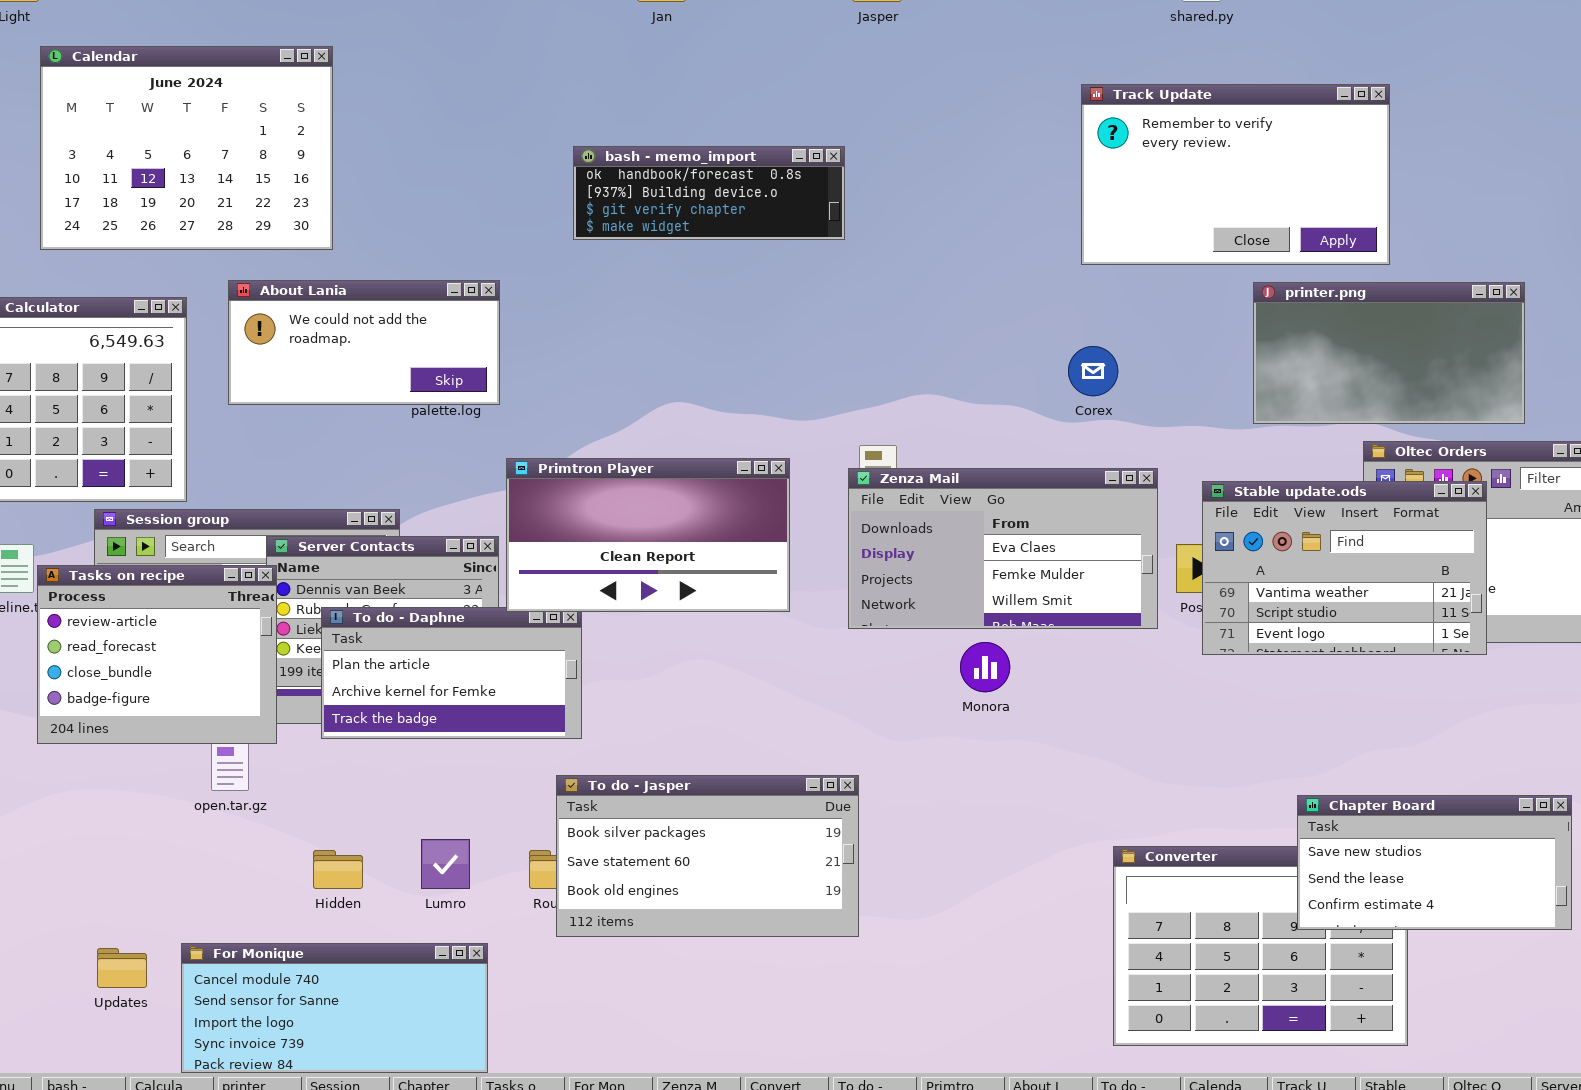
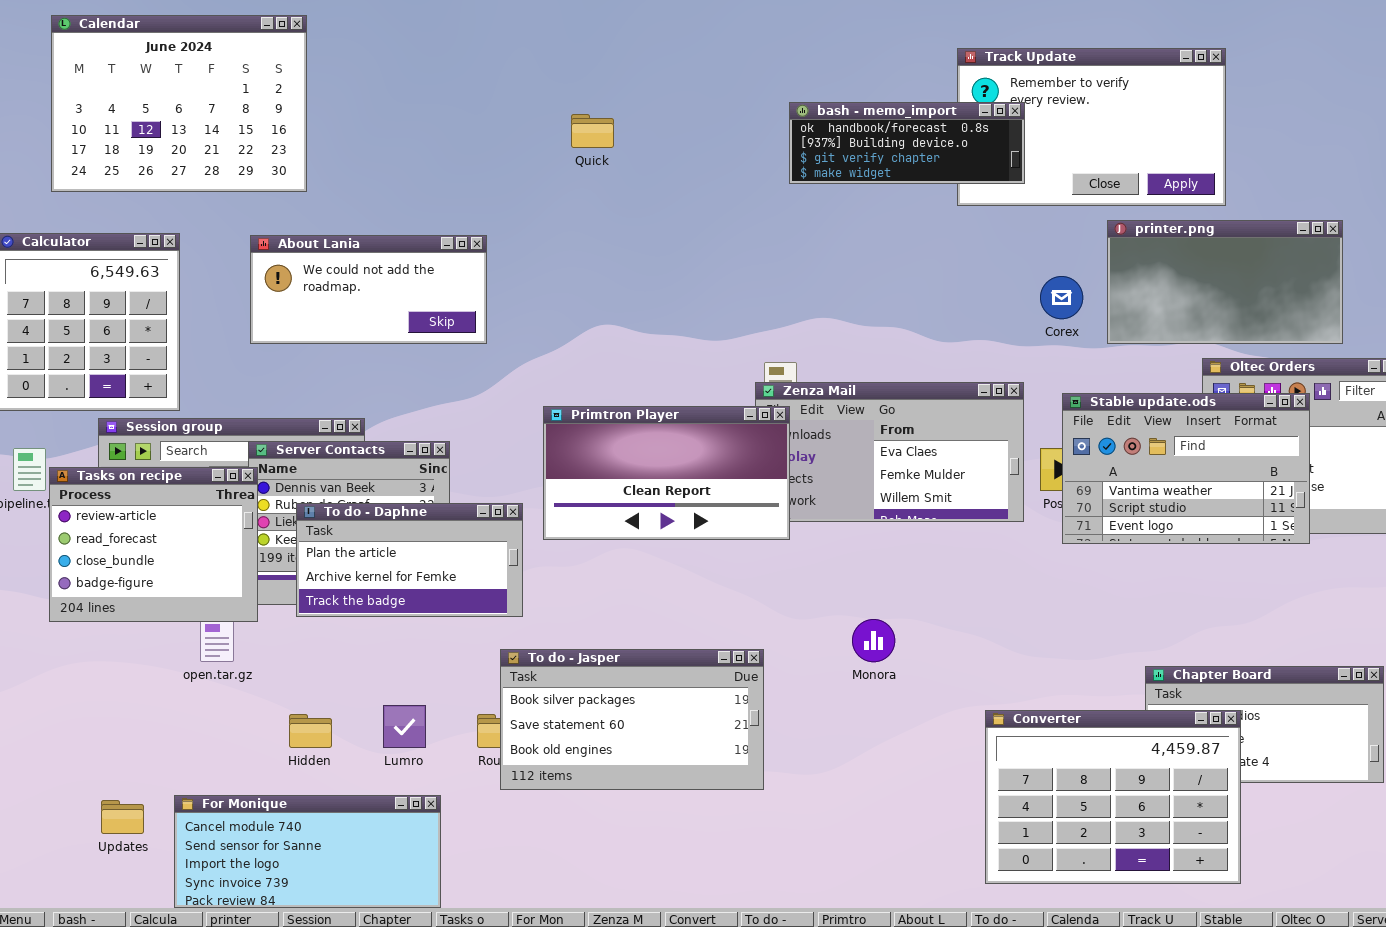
bash - memo_import: [573,146,845,240] -> [789,102,1025,184], moved
About Lania: [228,280,500,405] -> [250,235,487,344], moved
Corex: [1068,346,1118,396] -> [1040,276,1083,319], moved
Primtron Player: [506,458,790,612] -> [543,406,790,540], moved
Monora: [960,642,1010,692] -> [852,619,895,662], moved
Converter: [1113,846,1408,1046] -> [985,710,1241,884], raised

